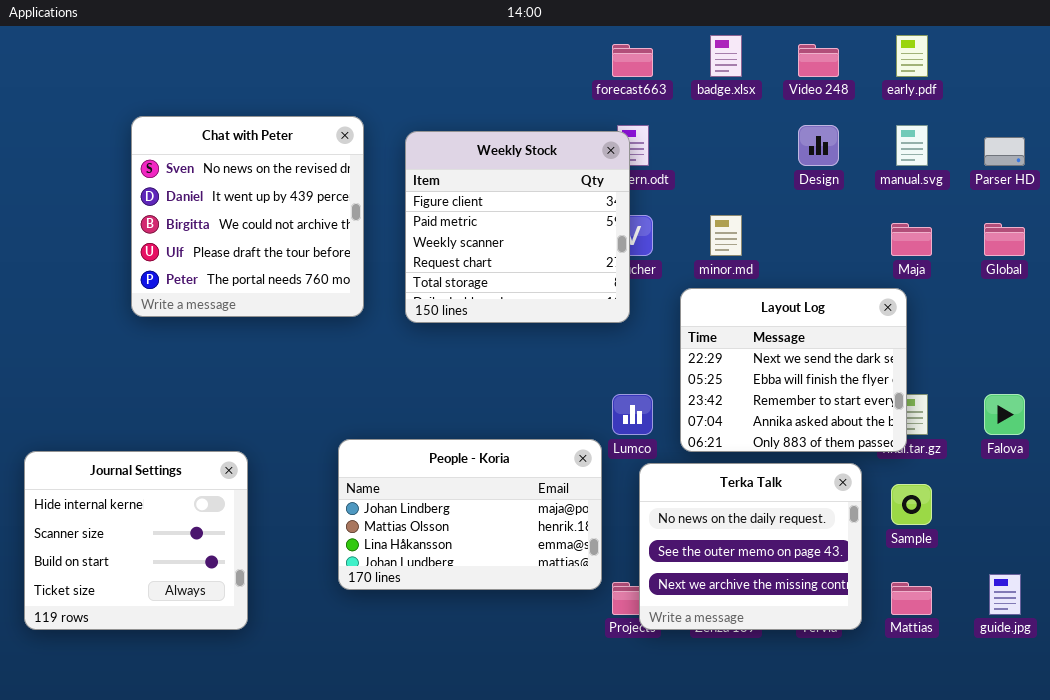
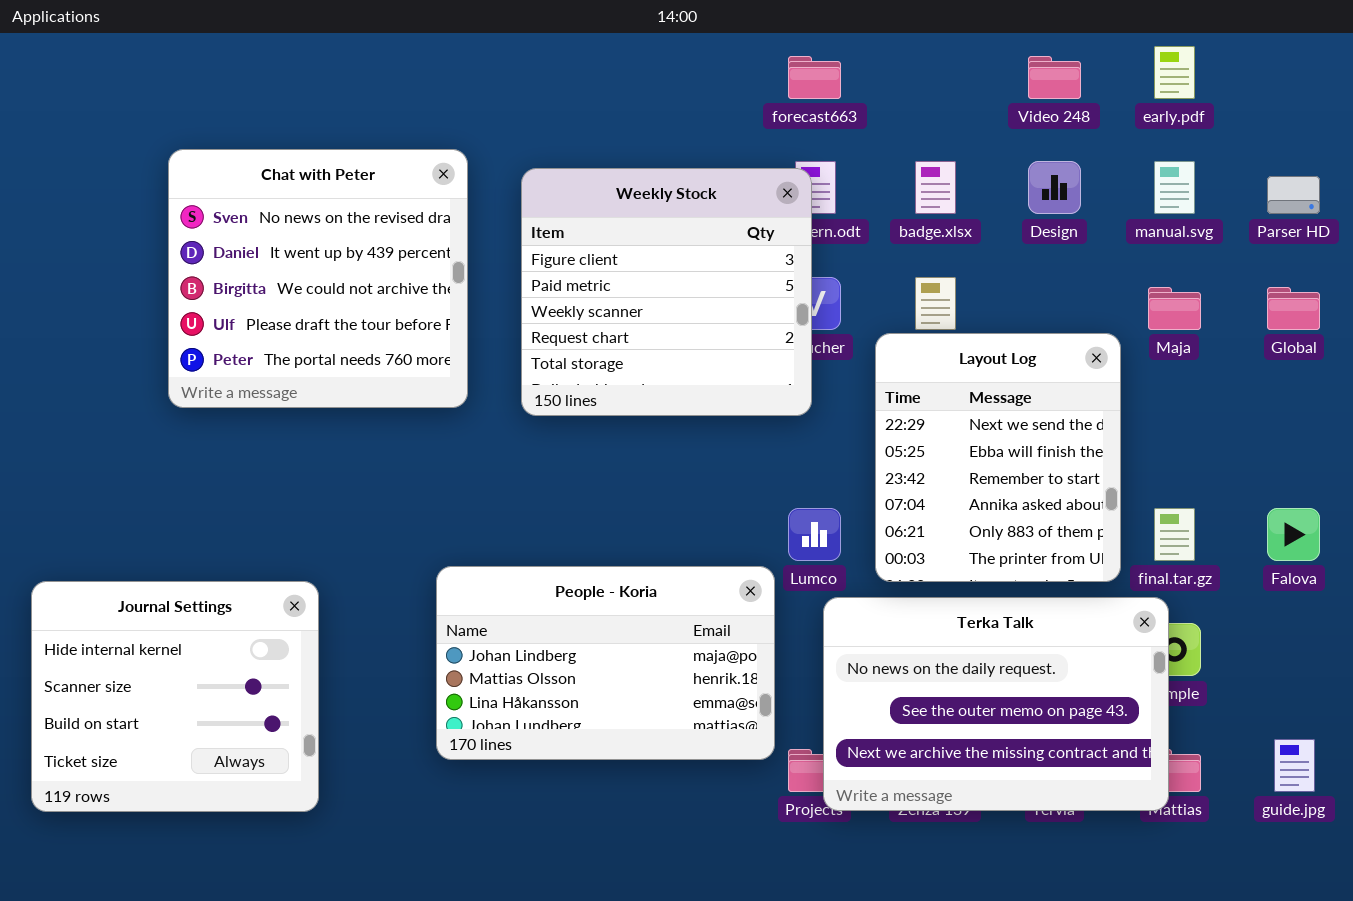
badge.xlsx: [710,35,742,77] -> [915,161,956,214], moved
Layout Log: [680,288,907,452] -> [875,333,1121,582], resized
Terka Talk: [639,463,862,630] -> [823,597,1169,811], resized

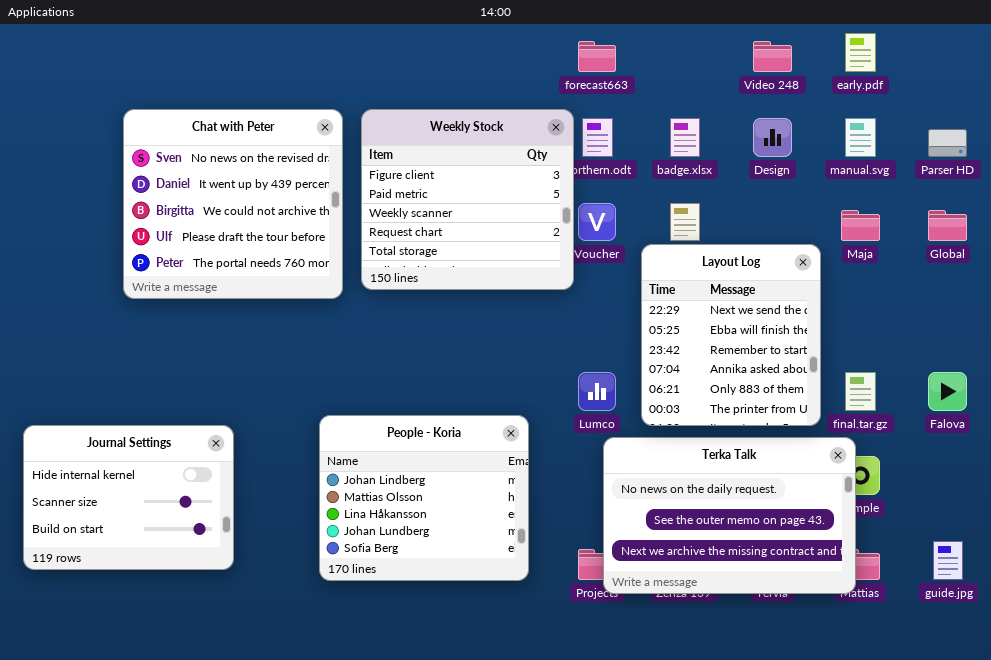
Weekly Stock: [521,168,812,416] -> [361,109,574,290], moved
People - Koria: [436,566,775,760] -> [319,415,529,581], resized
Journal Settings: [31,581,319,812] -> [23,425,234,570], resized

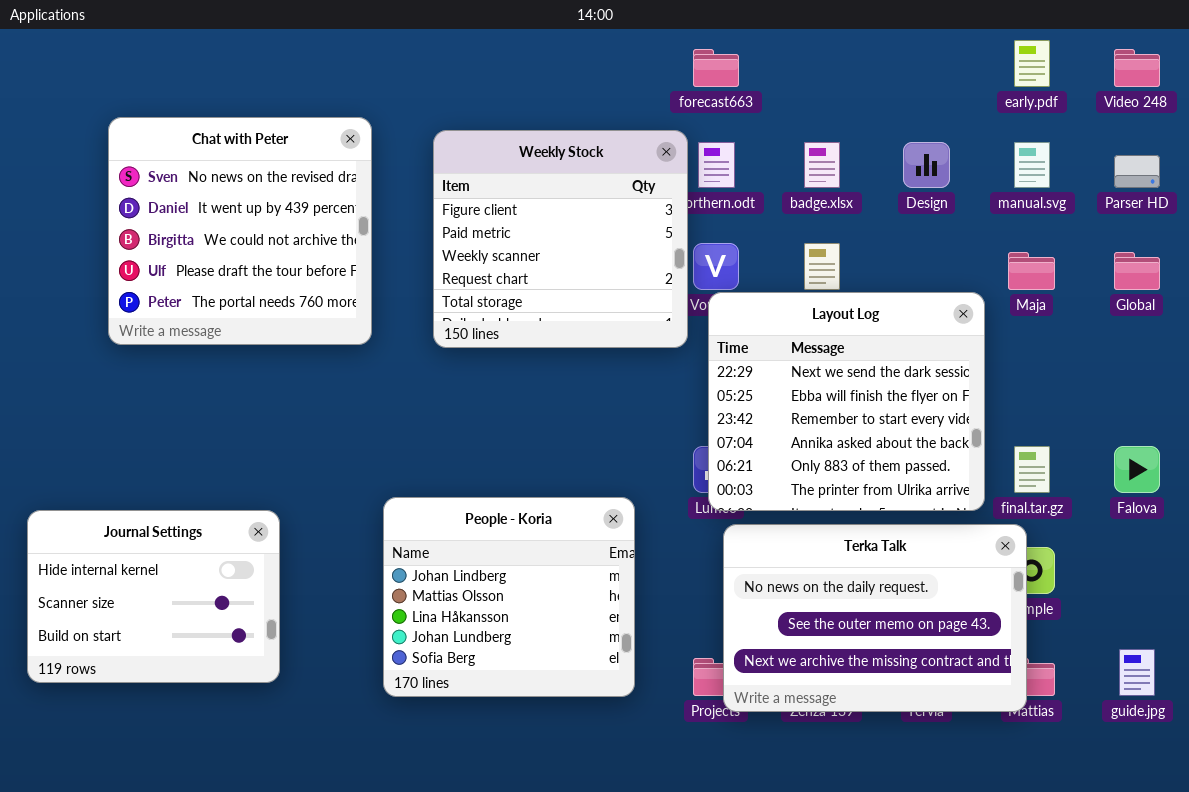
Video 248: [753,41,792,72] -> [1114,49,1160,87], moved
Chat with Peter: [123,109,343,299] -> [108,117,372,345], moved
Layout Log: [641,244,821,426] -> [708,292,985,511], resized

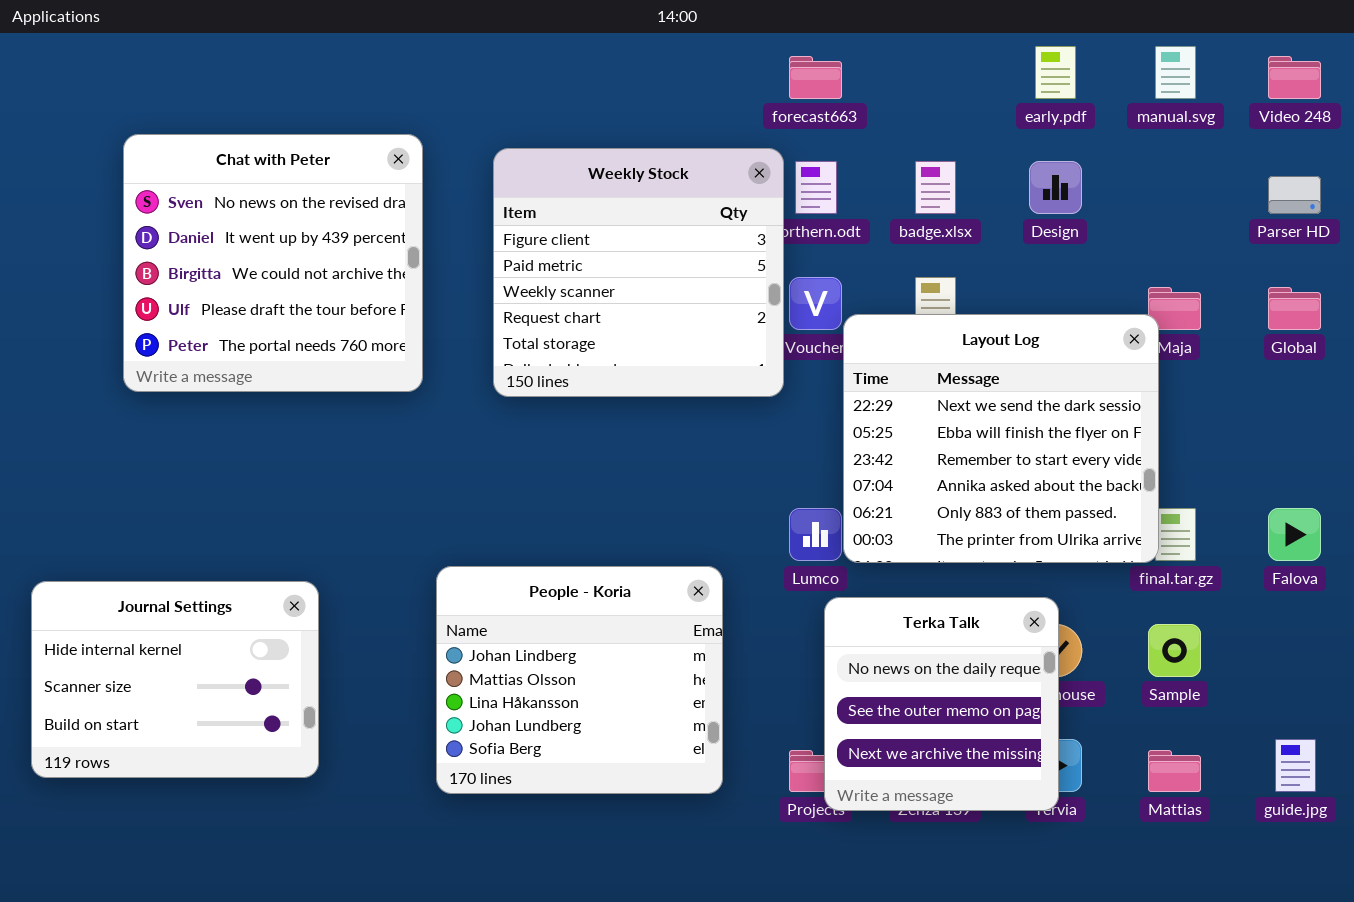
early.pdf: [1014,40,1050,87] -> [1035,46,1076,99], moved
manual.svg: [1014,142,1050,188] -> [1155,46,1196,99], moved
Layout Log: [708,292,985,511] -> [843,314,1159,563], moved
Terka Talk: [723,524,1027,712] -> [824,597,1059,811], resized

